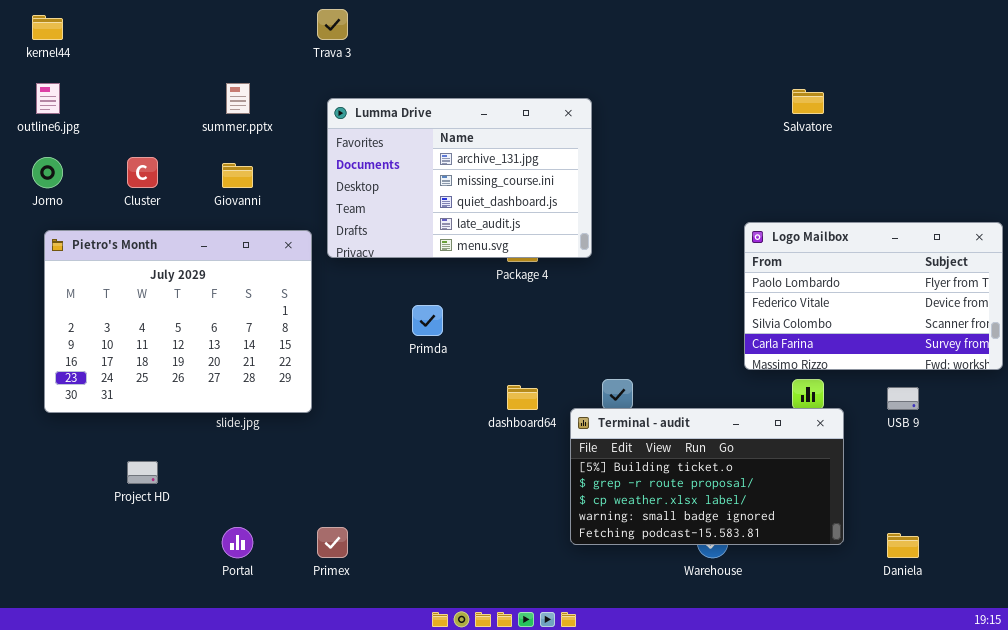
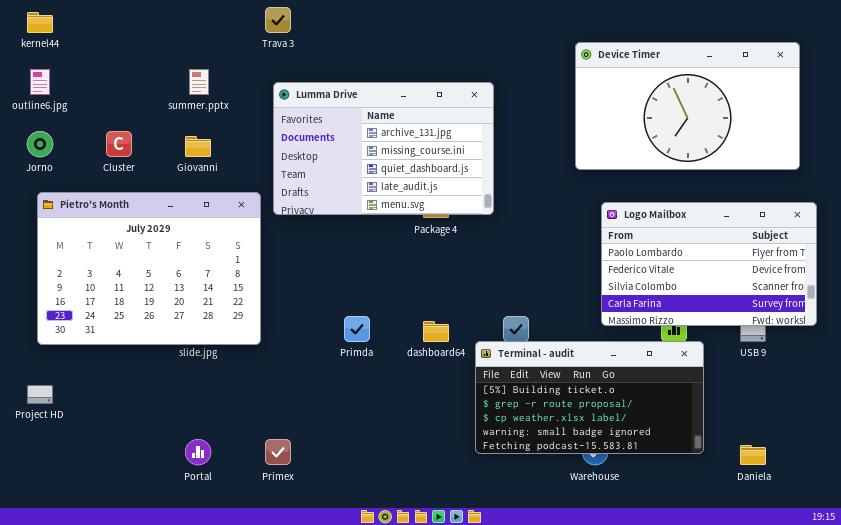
Device Timer: none -> [575,42,800,170], opened
Logo Mailbox: [744,222,1003,370] -> [601,202,817,326], moved
Primda: [412,305,443,336] -> [344,316,370,342], moved
Project HD: [127,461,158,484] -> [27,385,53,404], moved

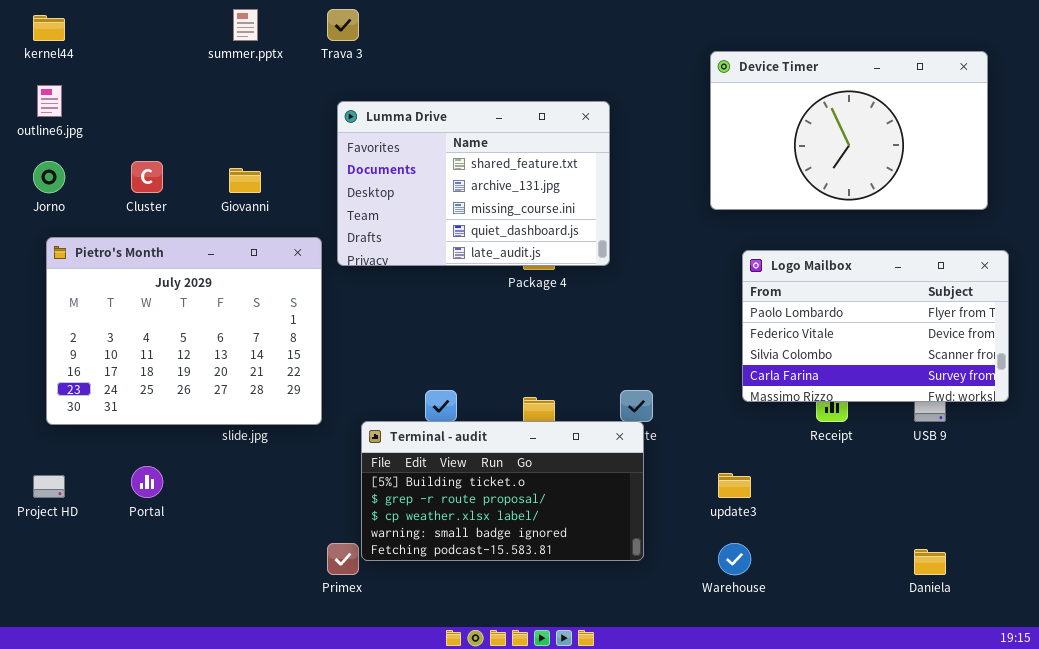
summer.pptx: [189,69,209,95] -> [233,9,258,41], moved
Lumma Drive: [273,82,494,215] -> [337,101,610,266], scrolled up 1 row
Terminal - audit: [475,341,704,454] -> [361,421,644,561], moved
Portal: [185,439,211,465] -> [131,466,163,498], moved

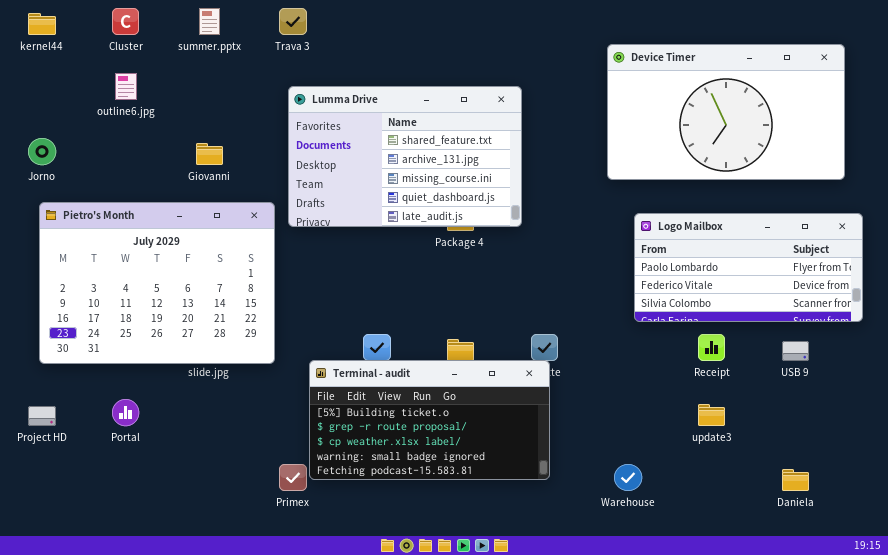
outline6.jpg: [37,85,62,117] -> [115,73,137,100], moved
Cluster: [131,161,163,193] -> [112,8,139,35], moved
Logo Mailbox: [742,250,1009,402] -> [634,213,863,322], resized
update3: [718,473,751,498] -> [698,404,725,426], moved

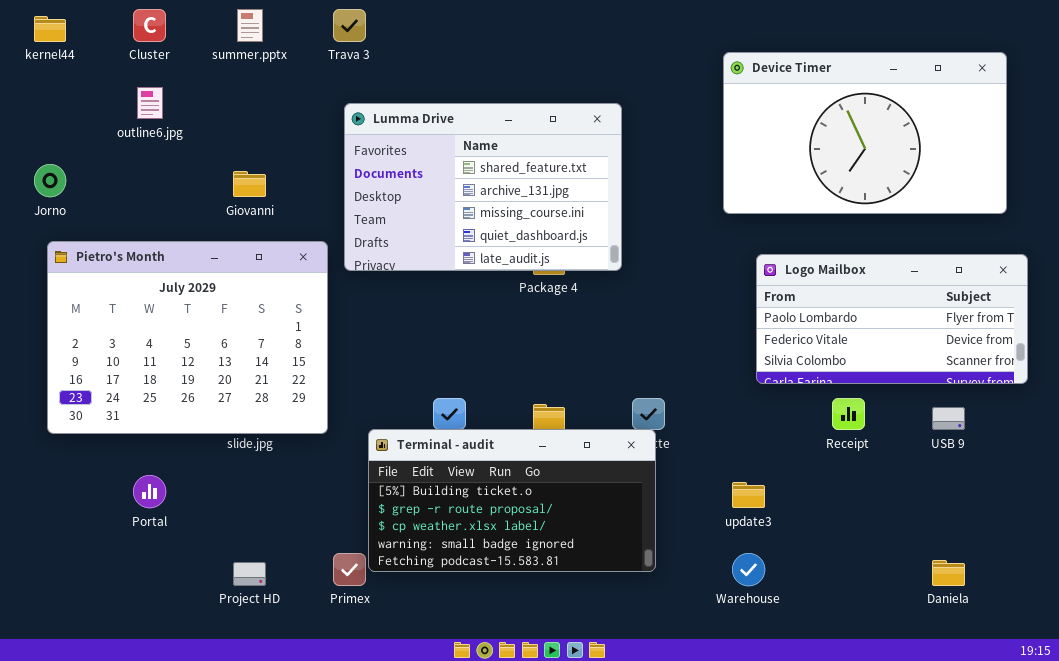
update3: [698,404,725,426] -> [732,482,765,508], moved
Project HD: [28,406,56,426] -> [233,562,266,586], moved

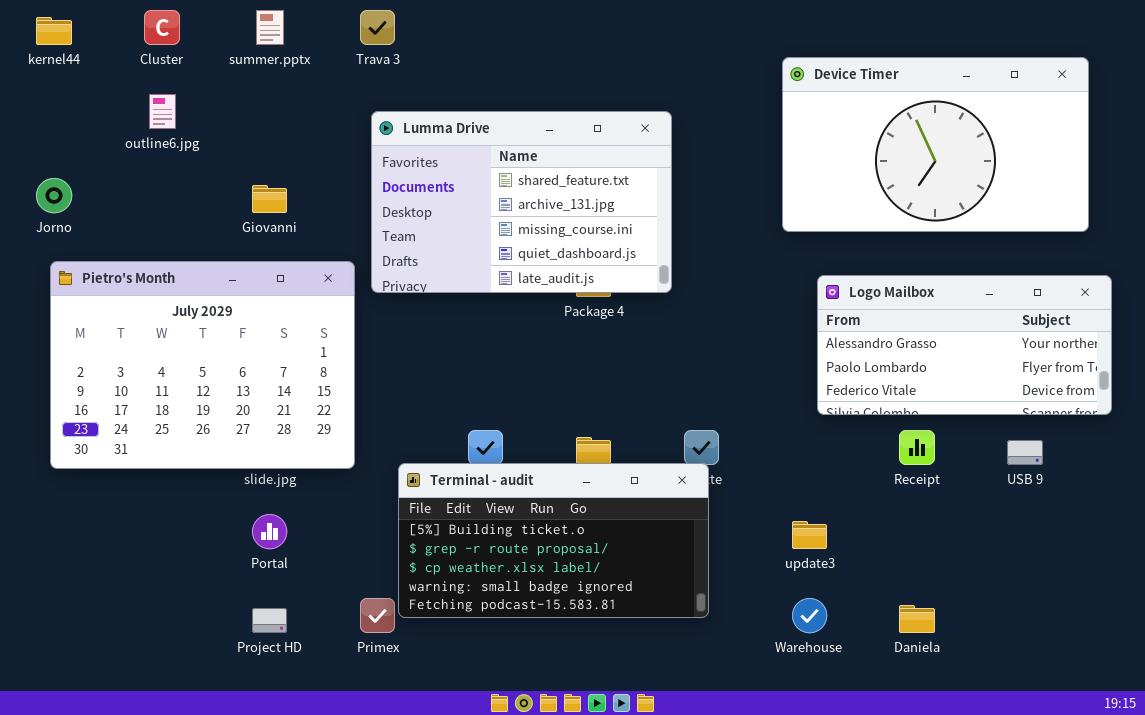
Logo Mailbox: [756,254,1028,384] -> [817,275,1112,415], scrolled up 1 row
Portal: [133,475,166,508] -> [252,514,287,549], moved
Daniela: [932,560,965,586] -> [899,605,935,633], moved

